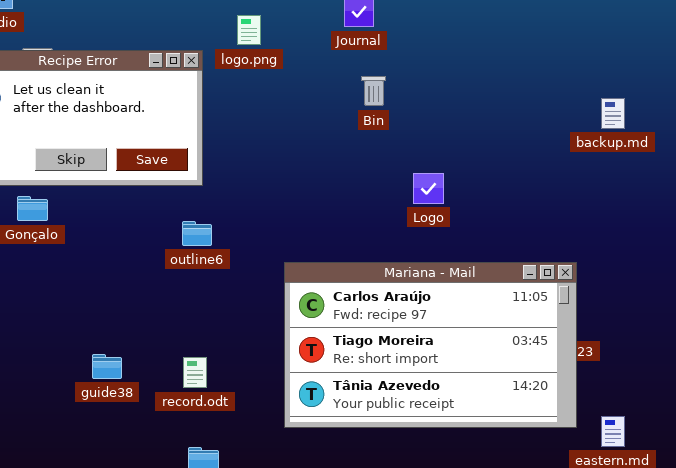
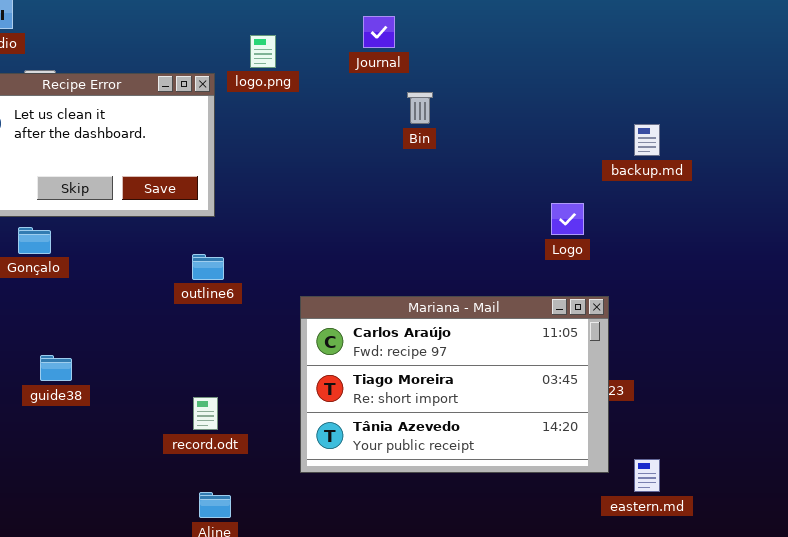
Bin: [361,76,386,106] -> [407,92,433,124], moved
Logo: [413,173,444,204] -> [551,203,584,235], moved
guide38: [92,354,122,379] -> [40,355,72,381], moved

